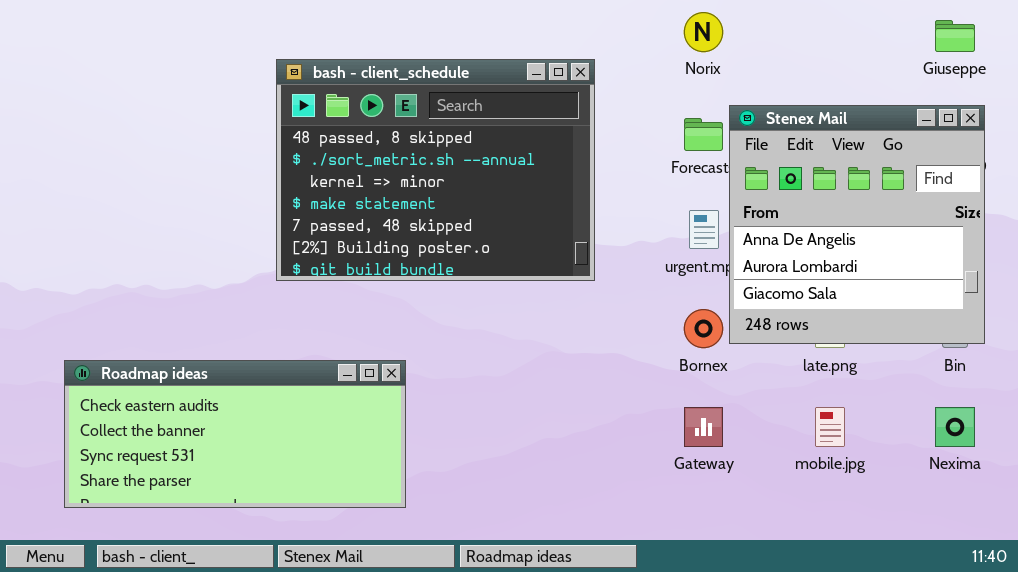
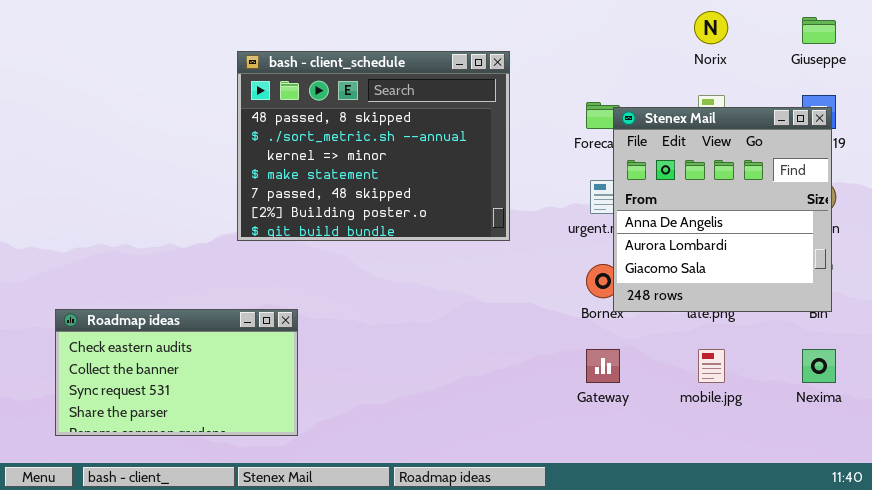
Norix: [684,12,723,52] -> [694,11,728,44], moved
Stenex Mail: [729,105,985,344] -> [613,107,832,312], moved
Roadmap ideas: [64,360,406,508] -> [55,309,298,436], resized

